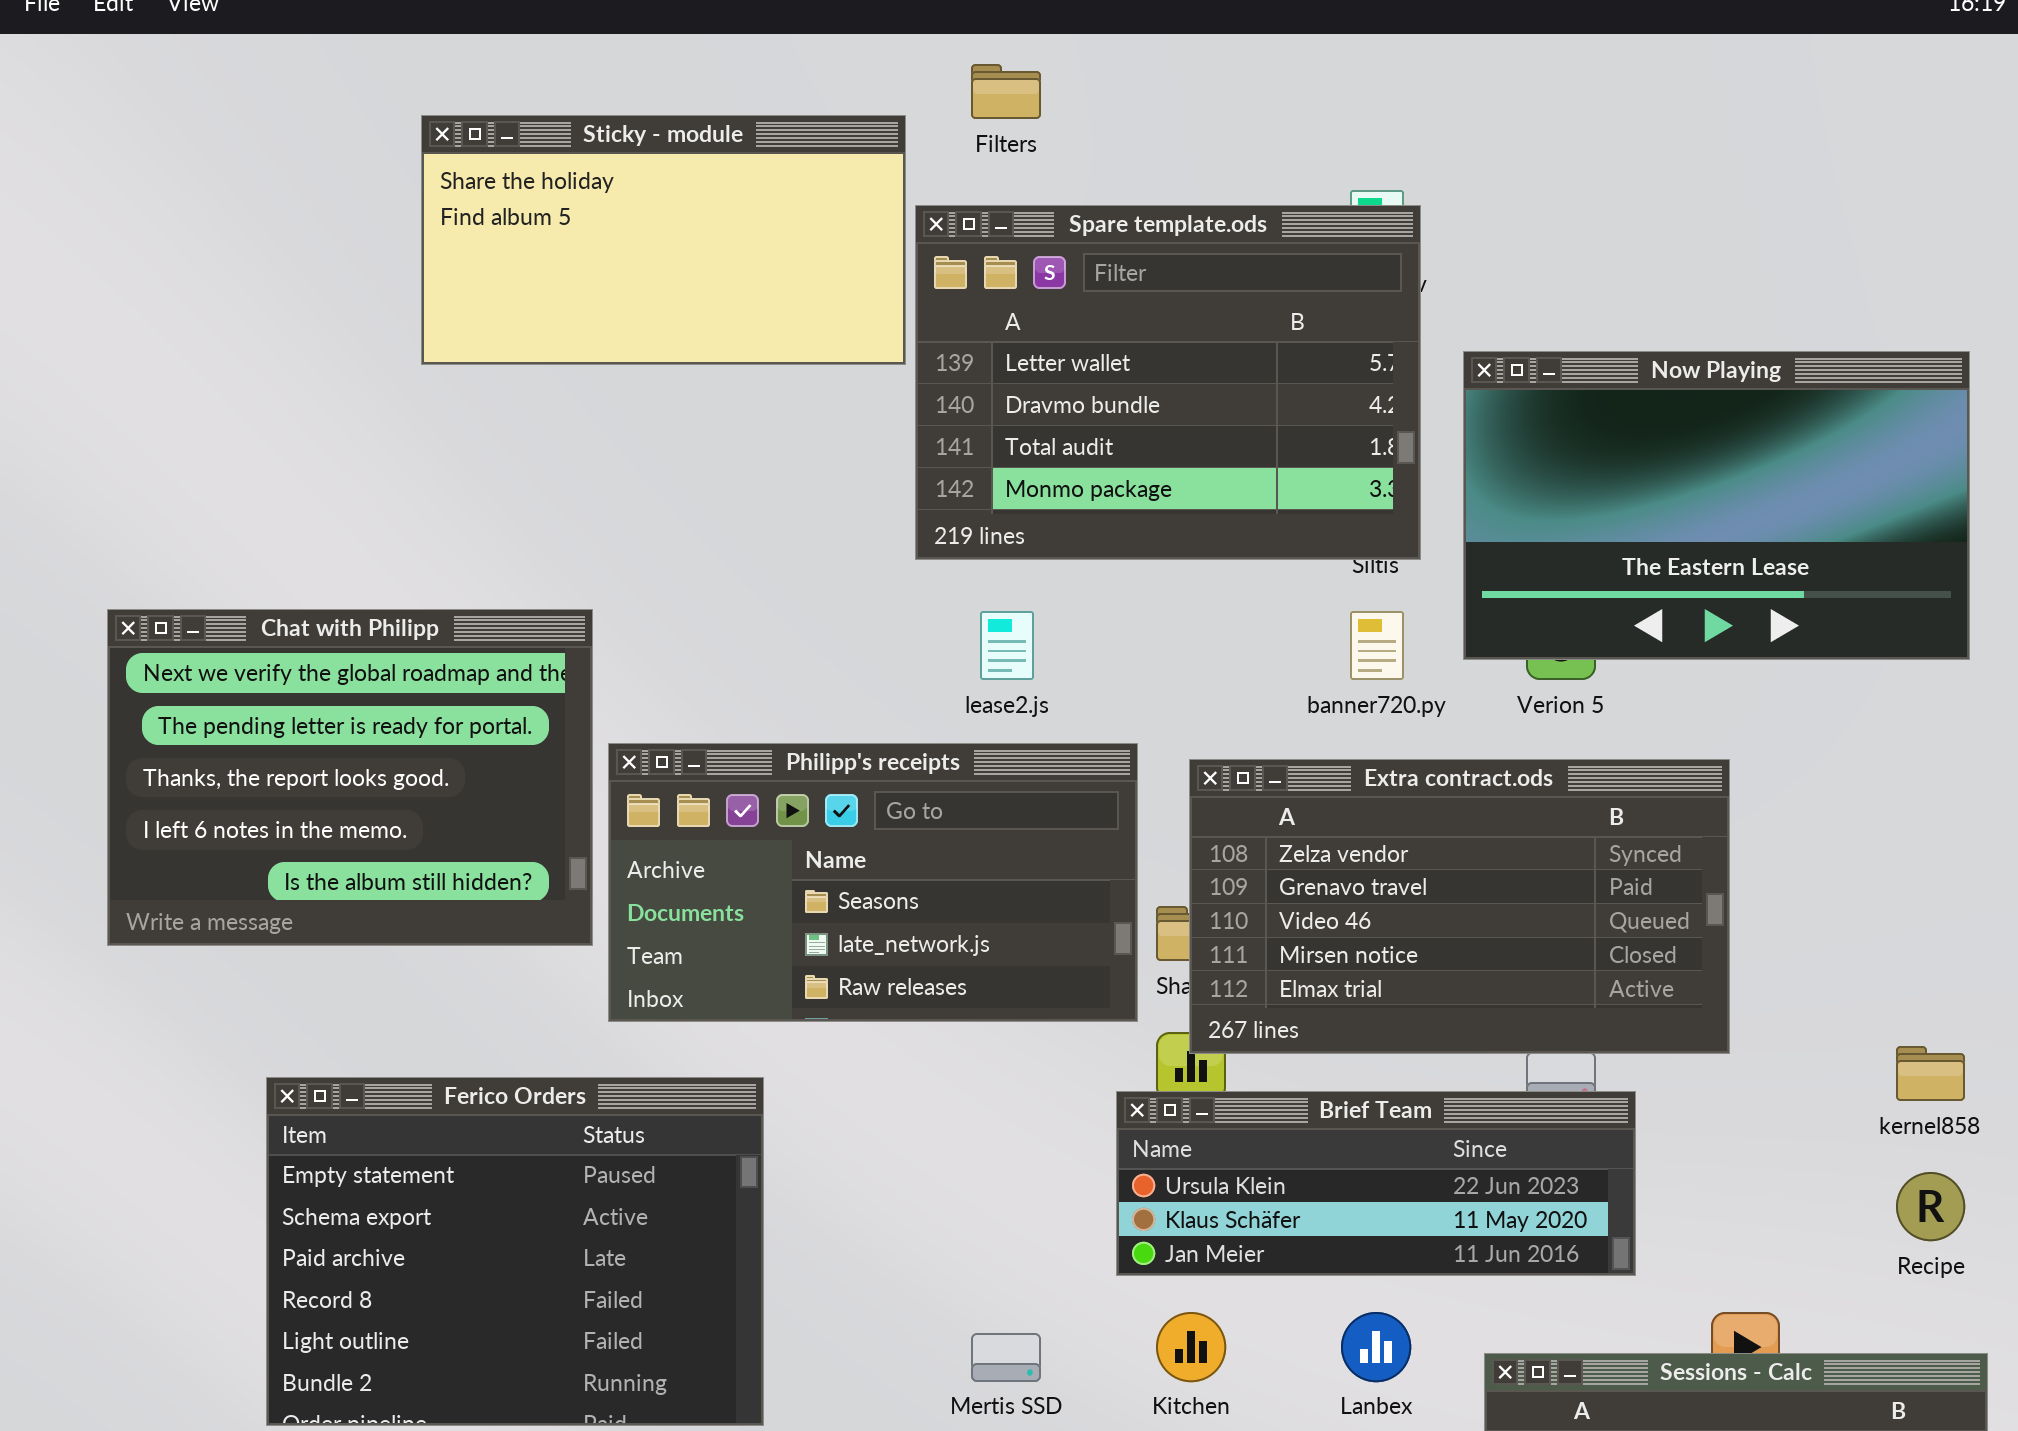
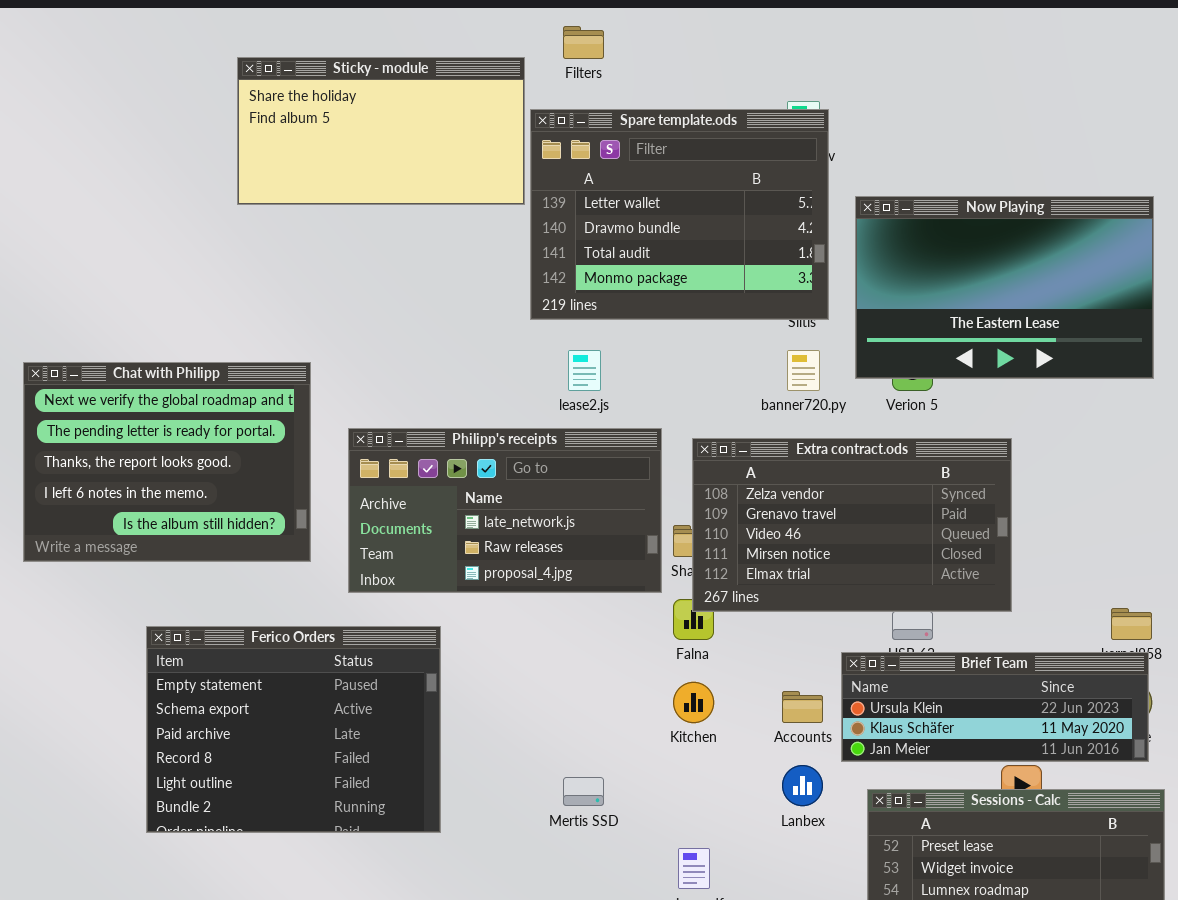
Chat with Philipp: [107,609,593,946] -> [23,362,311,562], moved
Philipp's receipts: [608,743,1138,1022] -> [348,428,662,593], scrolled down 1 row
Brief Team: [1116,1091,1636,1276] -> [841,652,1149,762], moved
Kitchen: [1156,1312,1226,1382] -> [673,682,714,723], moved

